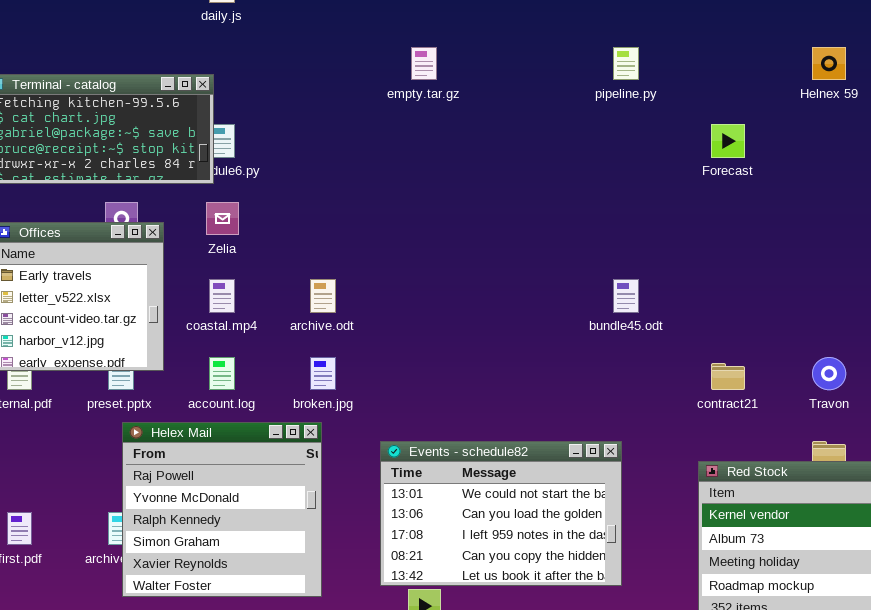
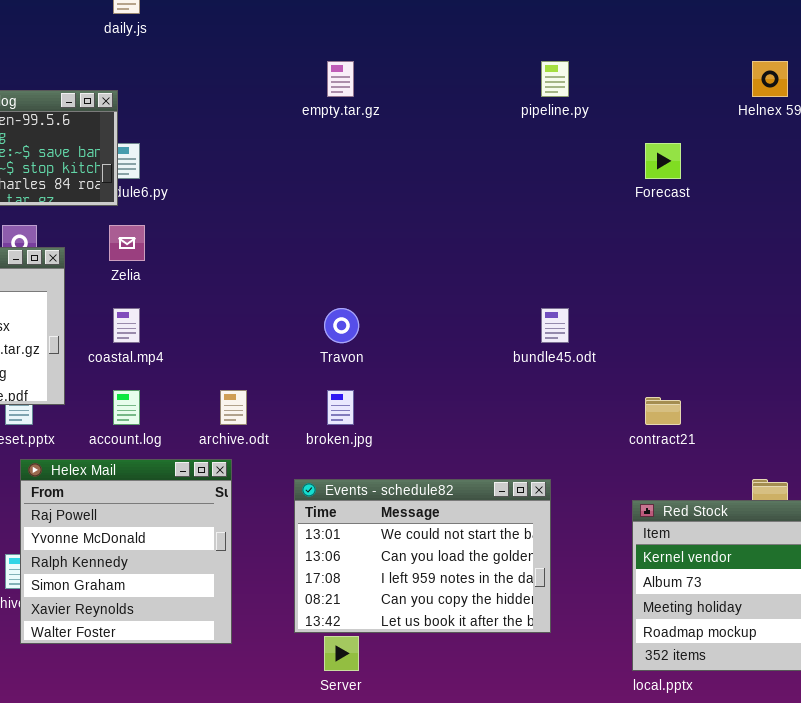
archive.odt: [310,279,336,313] -> [220,390,247,425], moved
broken.jpg: [310,357,336,390] -> [327,390,354,425], moved
Travon: [812,357,846,390] -> [324,308,359,343], moved

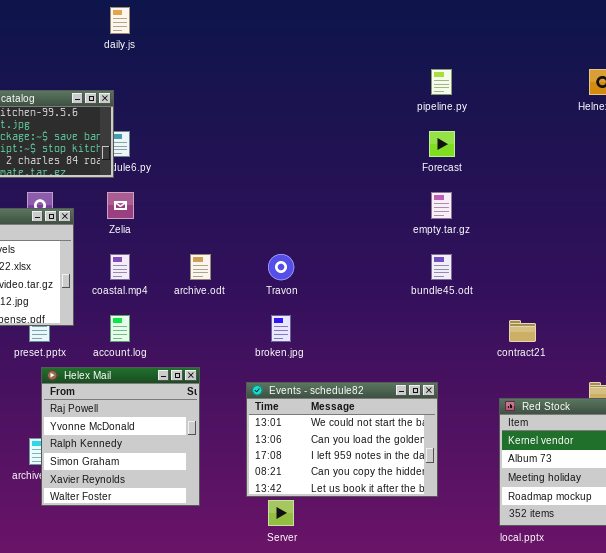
empty.tar.gz: [327,61,354,97] -> [431,192,452,219], moved
Forecast: [645,143,681,179] -> [429,131,455,157], moved
archive.odt: [220,390,247,425] -> [190,254,211,280], moved

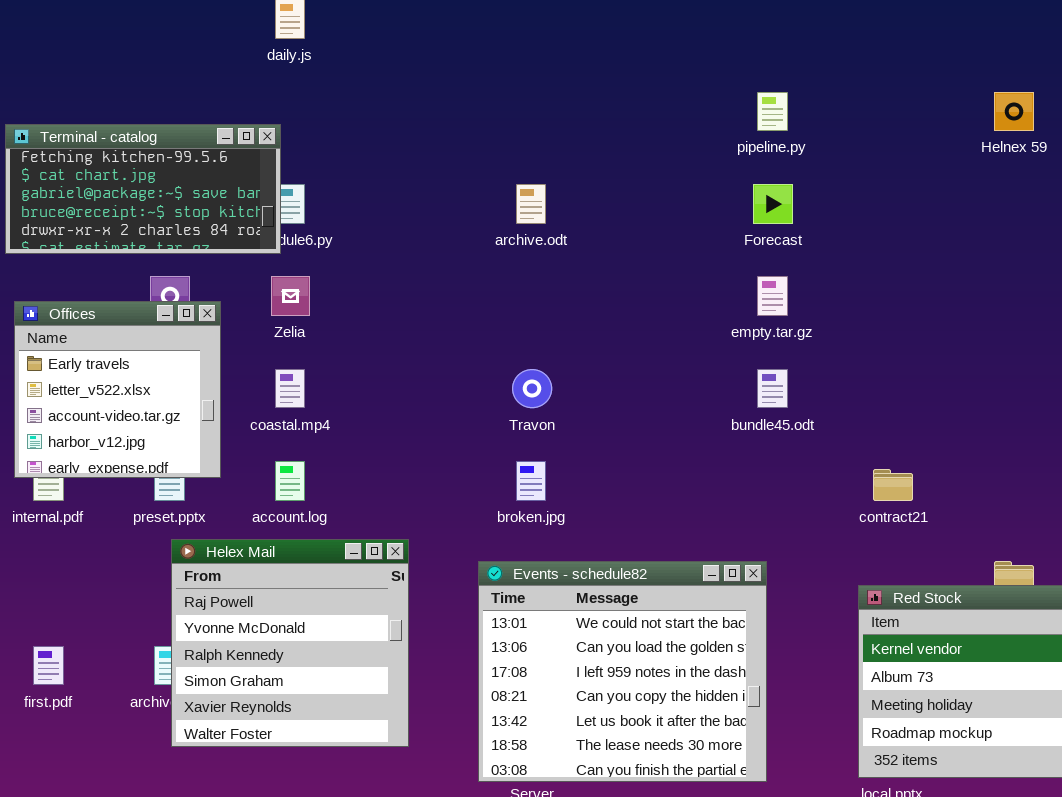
archive.odt: [190,254,211,280] -> [516,184,546,224], moved
Events - schedule82: [246,382,438,497] -> [478,561,767,782], resized

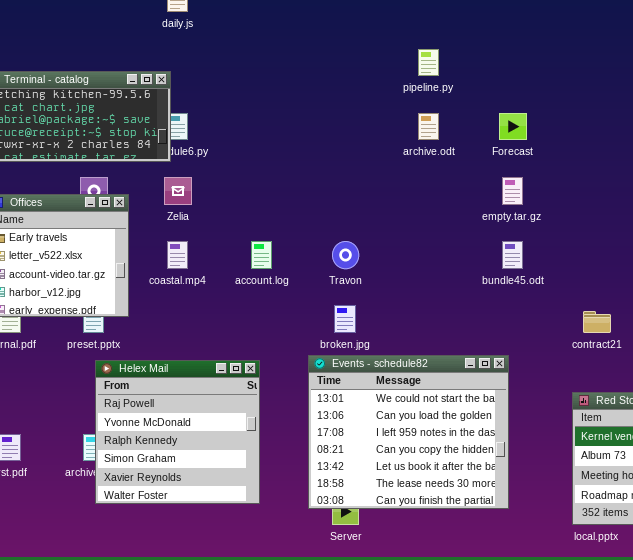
pipeline.py: [757,92,788,131] -> [418,49,439,76], moved
archive.odt: [516,184,546,224] -> [418,113,439,140], moved
account.log: [275,461,305,501] -> [251,241,272,269], moved
Events - schedule82: [478,561,767,782] -> [308,355,509,509], moved

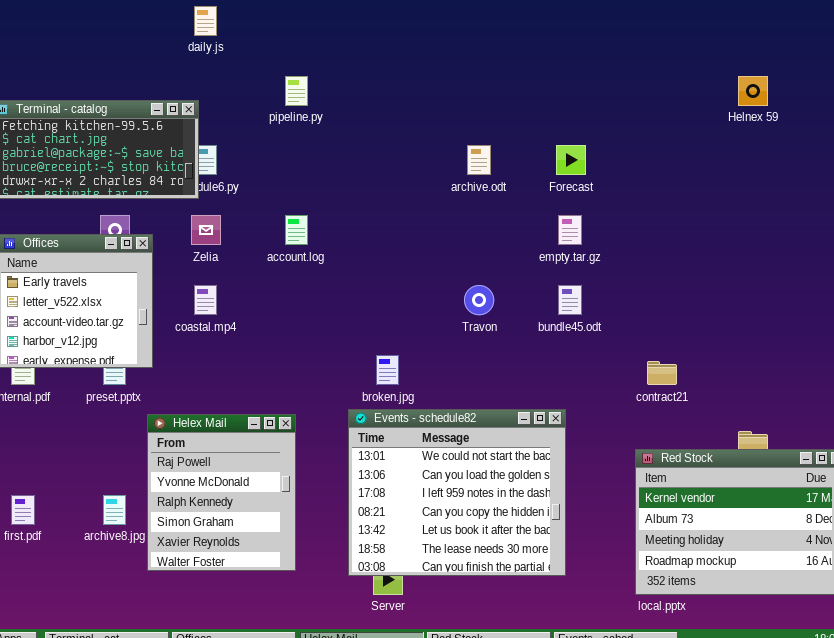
pipeline.py: [418,49,439,76] -> [285,76,308,106], moved
account.log: [251,241,272,269] -> [285,215,308,245], moved
Travon: [332,241,359,269] -> [464,285,494,315], moved
Helex Mail: [95,360,260,504] -> [147,414,296,571], resized

